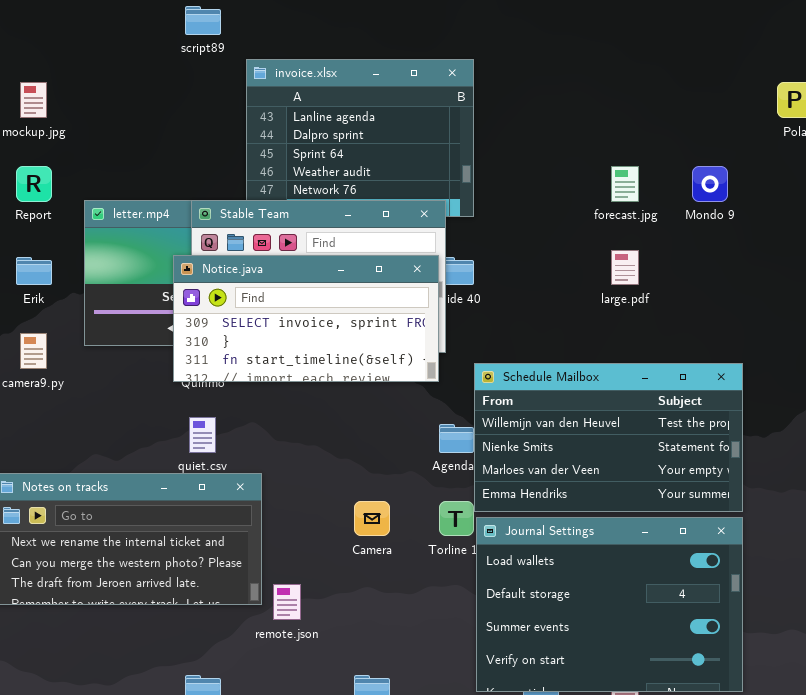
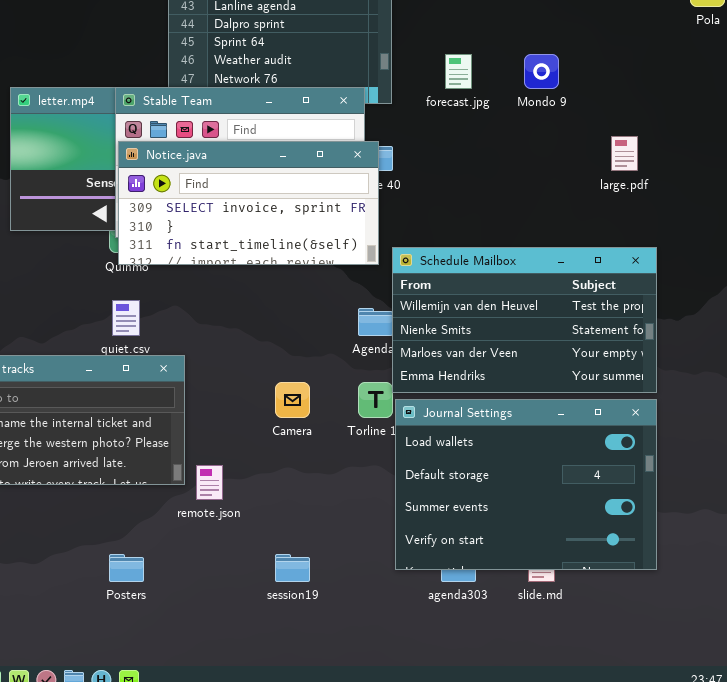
forecast.jpg: [611,166,639,202] -> [445,54,472,89], moved
Mondo 9: [692,166,728,202] -> [524,54,559,89], moved
large.pdf: [611,250,639,285] -> [611,136,638,171], moved
Notice.java: [173,255,439,382] -> [118,141,379,265], moved

